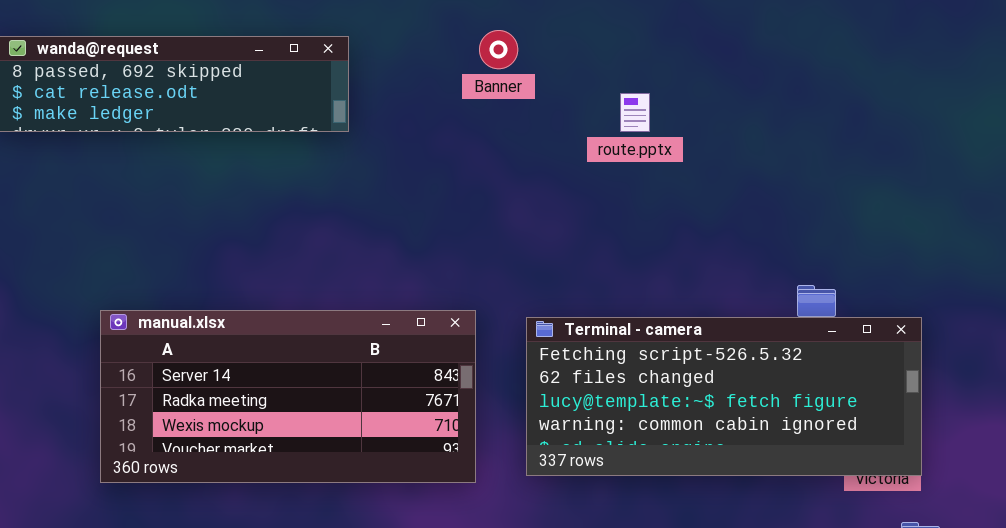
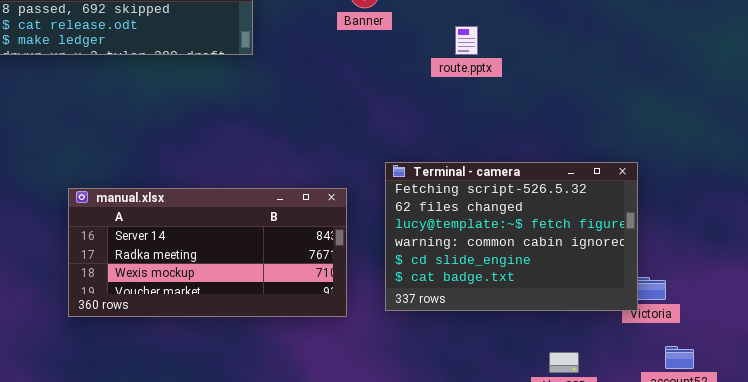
Terminal - camera: [526,317,922,476] -> [385,162,638,311], resized

